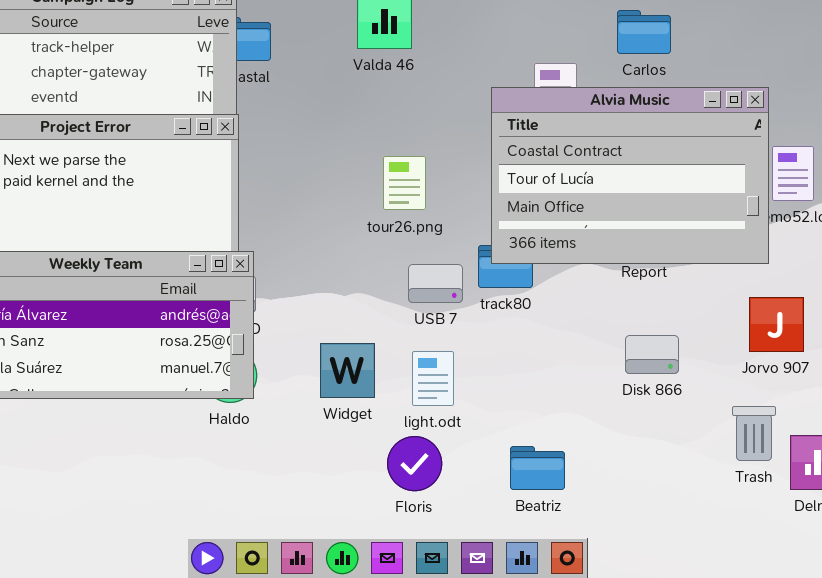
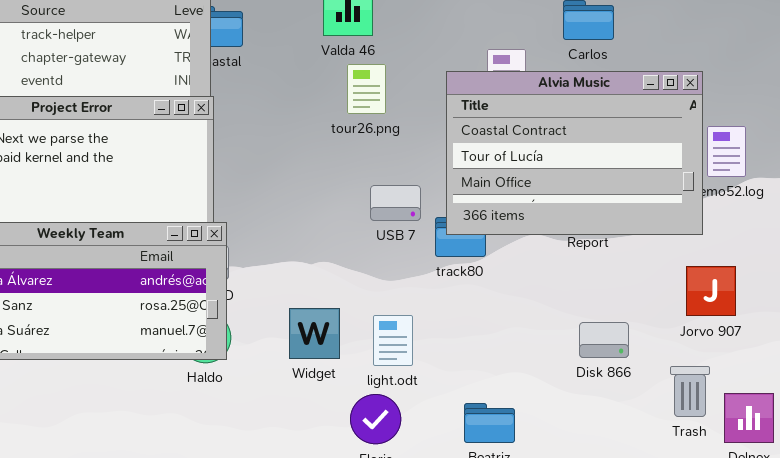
tour26.png: [383,156,426,210] -> [347,64,386,114], moved
USB 7: [408,264,463,303] -> [370,185,421,221], moved
Disk 866: [625,335,679,374] -> [579,322,629,358], moved

